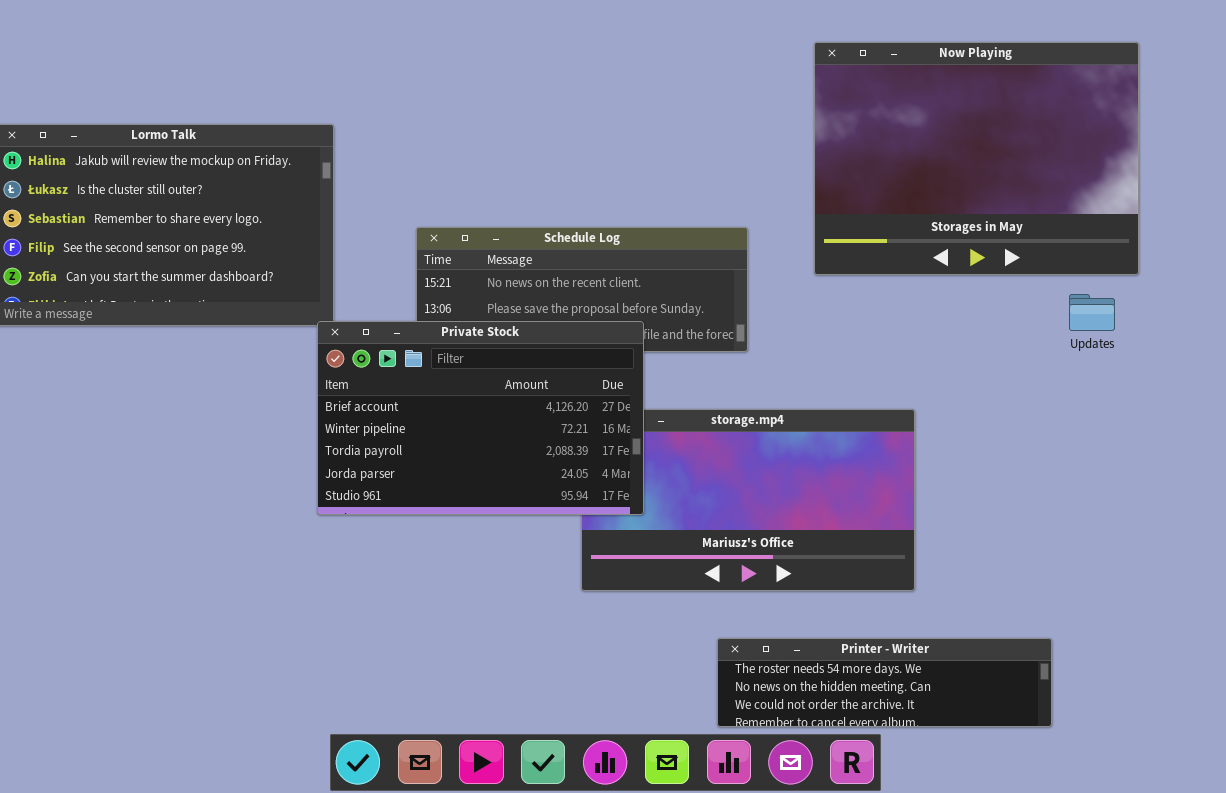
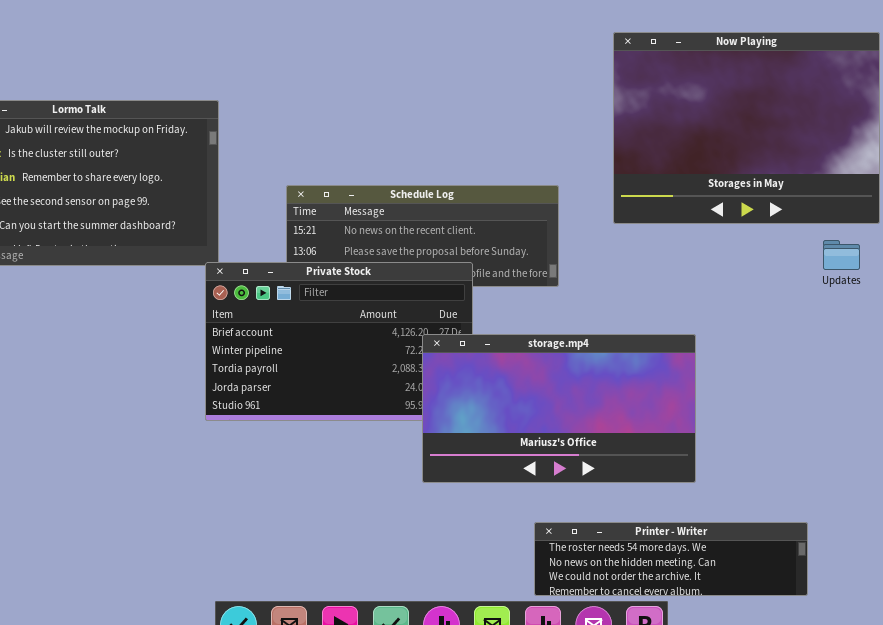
storage.mp4: [581,409,915,591] -> [422,334,696,483], raised

